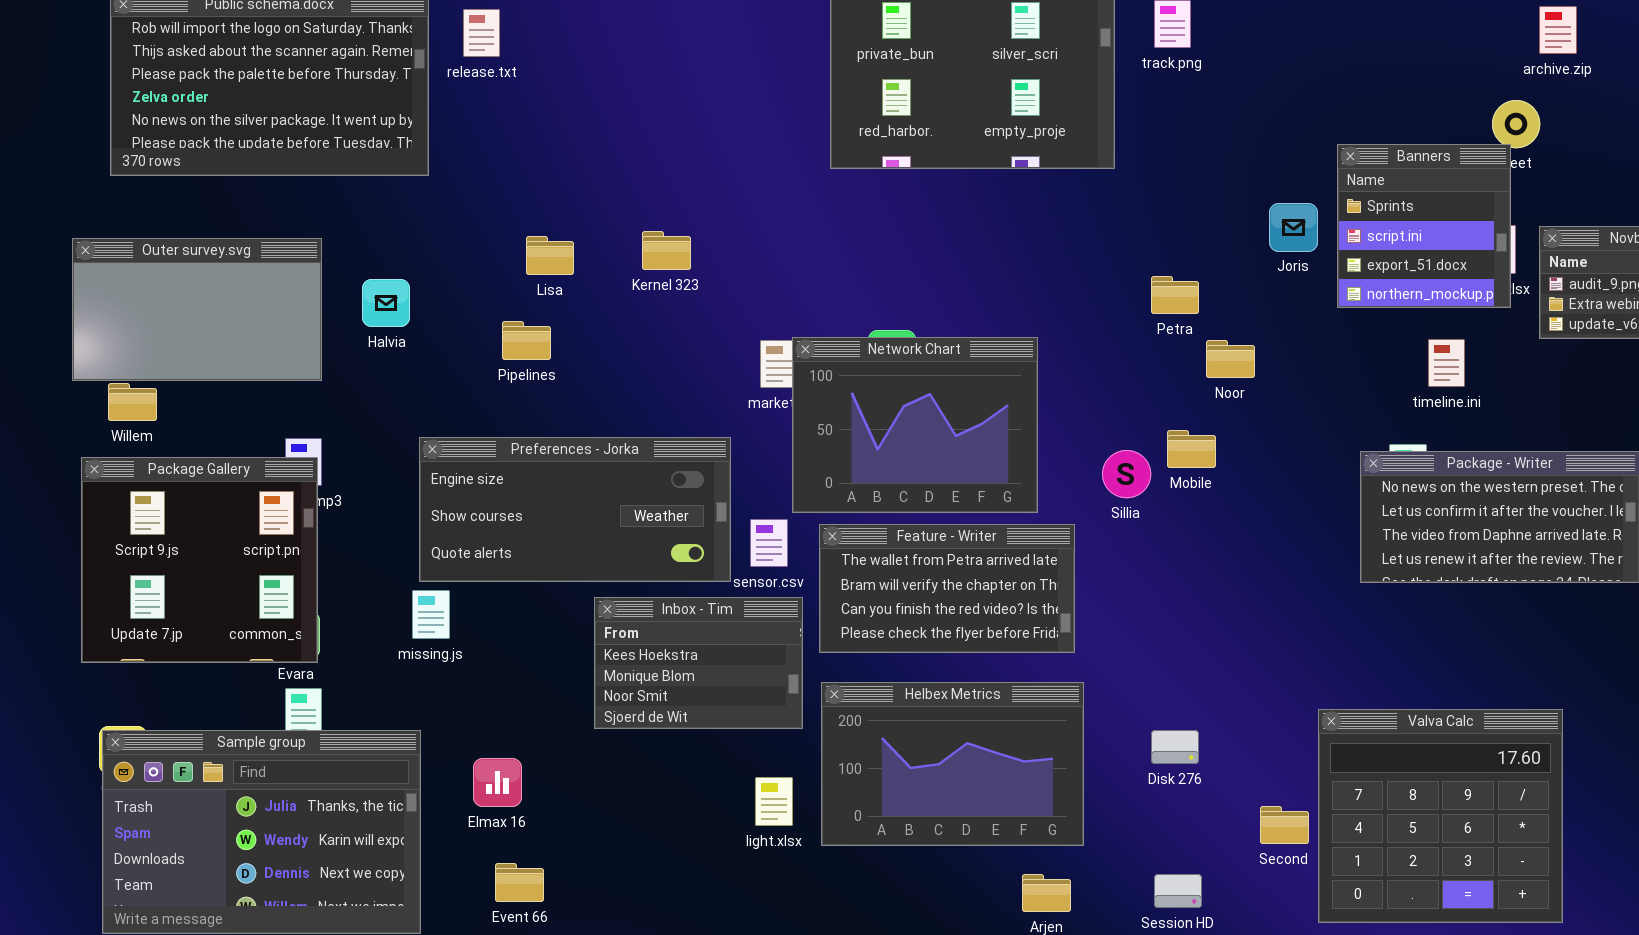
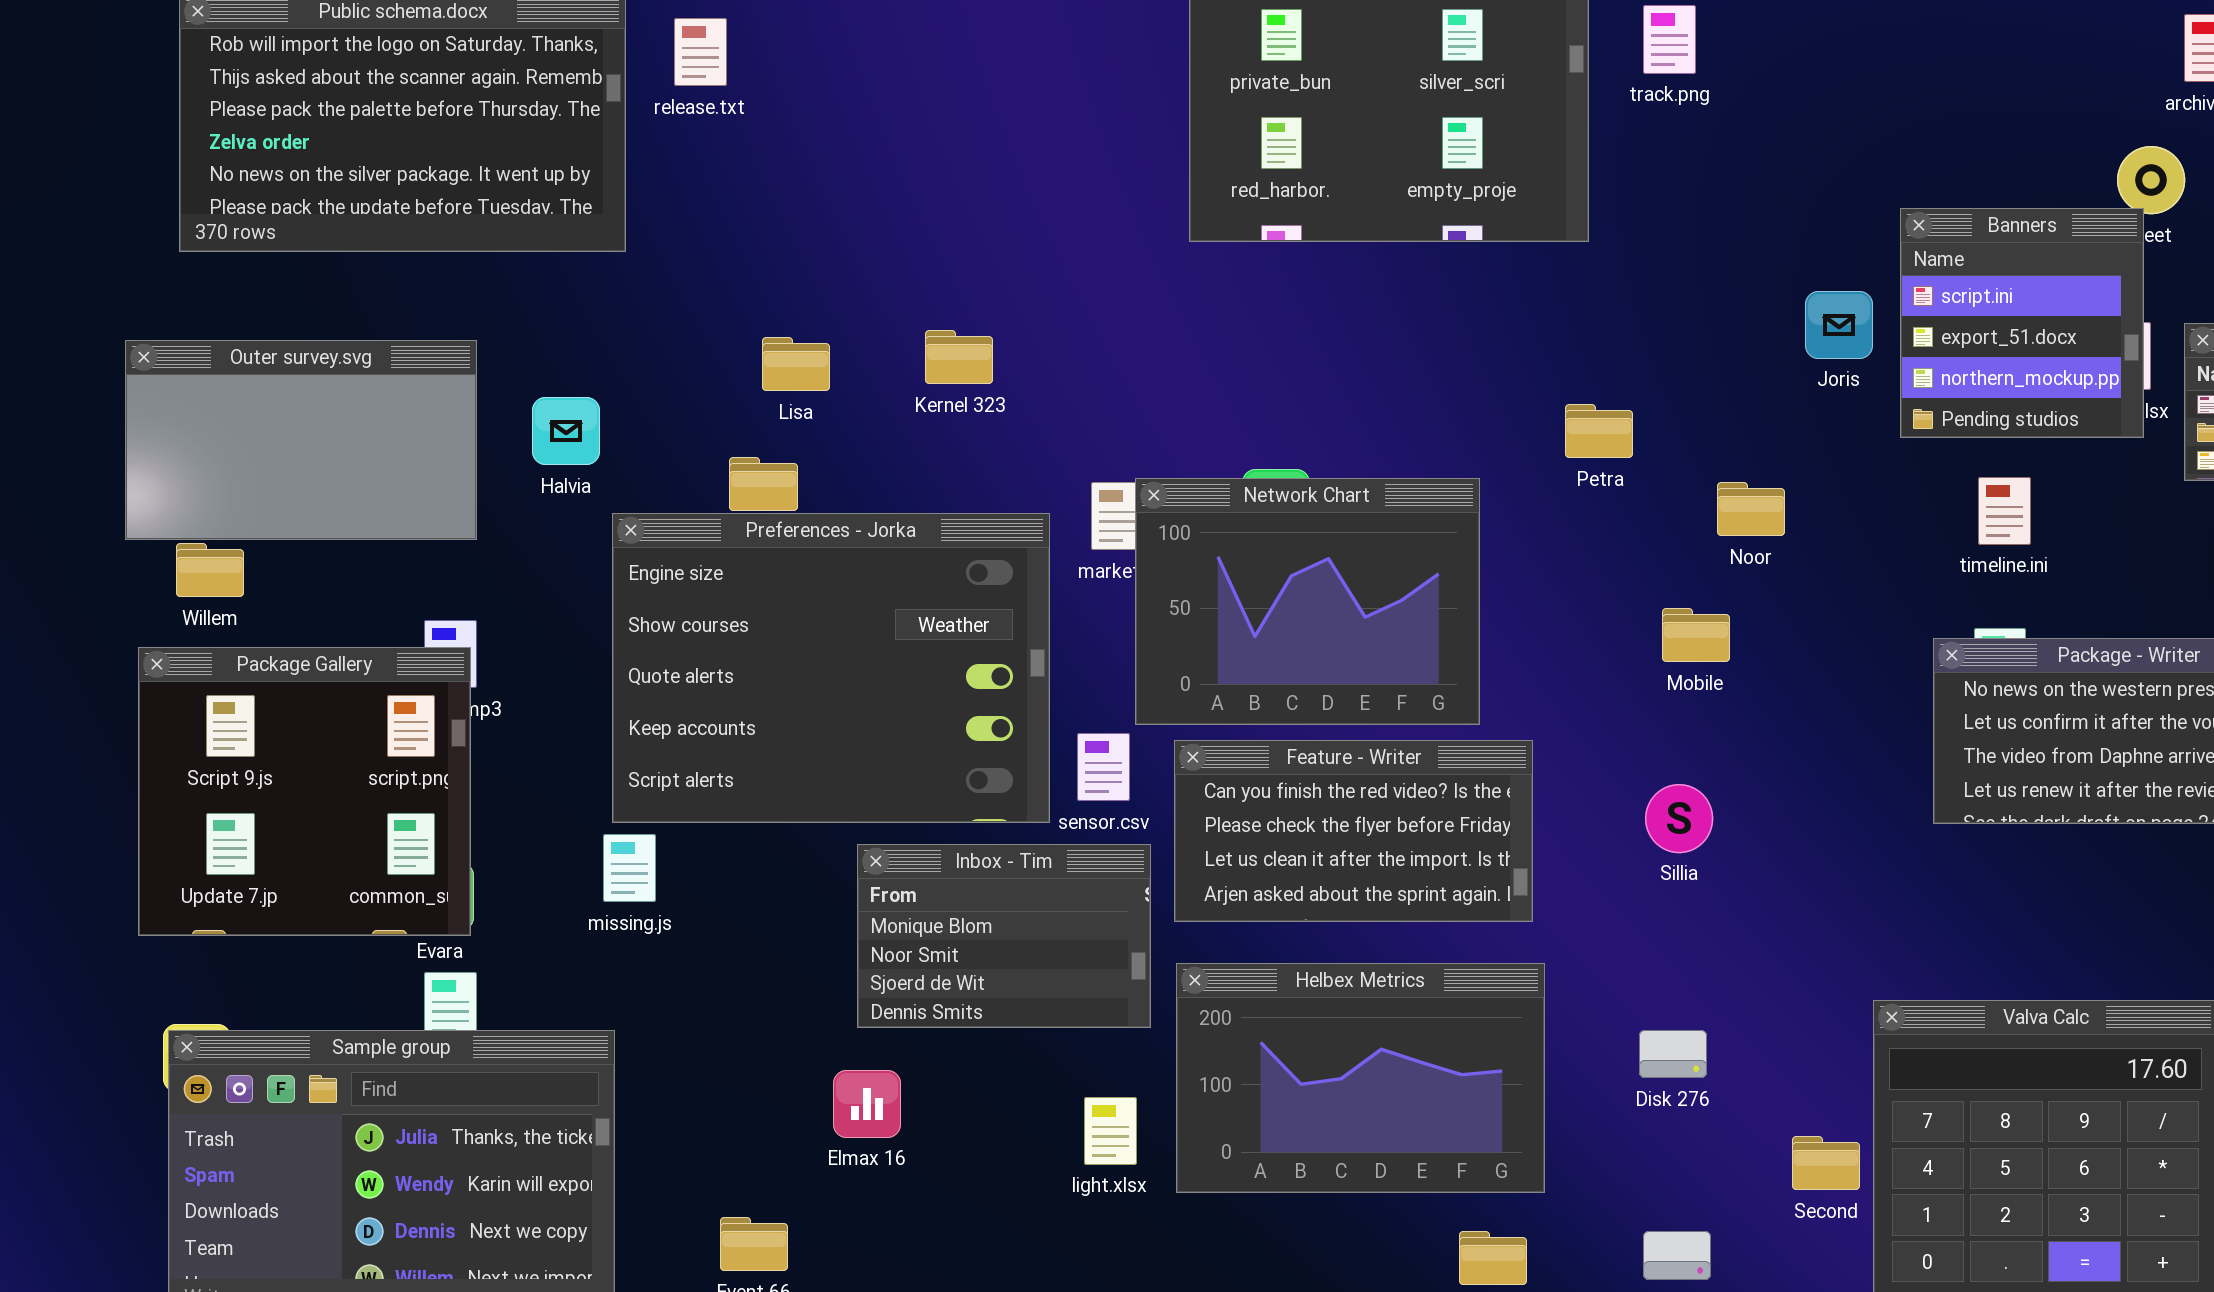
Banners: [1337,144,1511,308] -> [1900,208,2144,438], scrolled down 1 row
Petra: [1151,276,1199,314] -> [1565,404,1633,458], moved
timeline.ini: [1428,339,1465,387] -> [1978,477,2031,545], moved
Preferences - Jorka: [419,437,731,582] -> [612,513,1050,823], resized
Sillia: [1102,450,1151,498] -> [1645,784,1713,853], moved
Feature - Writer: [819,524,1075,653] -> [1174,740,1533,922], scrolled down 2 rows
Inbox - Tim: [594,597,803,729] -> [857,844,1151,1028], scrolled down 1 row
Elmax 16: [473,758,522,807] -> [833,1070,901,1138], moved

